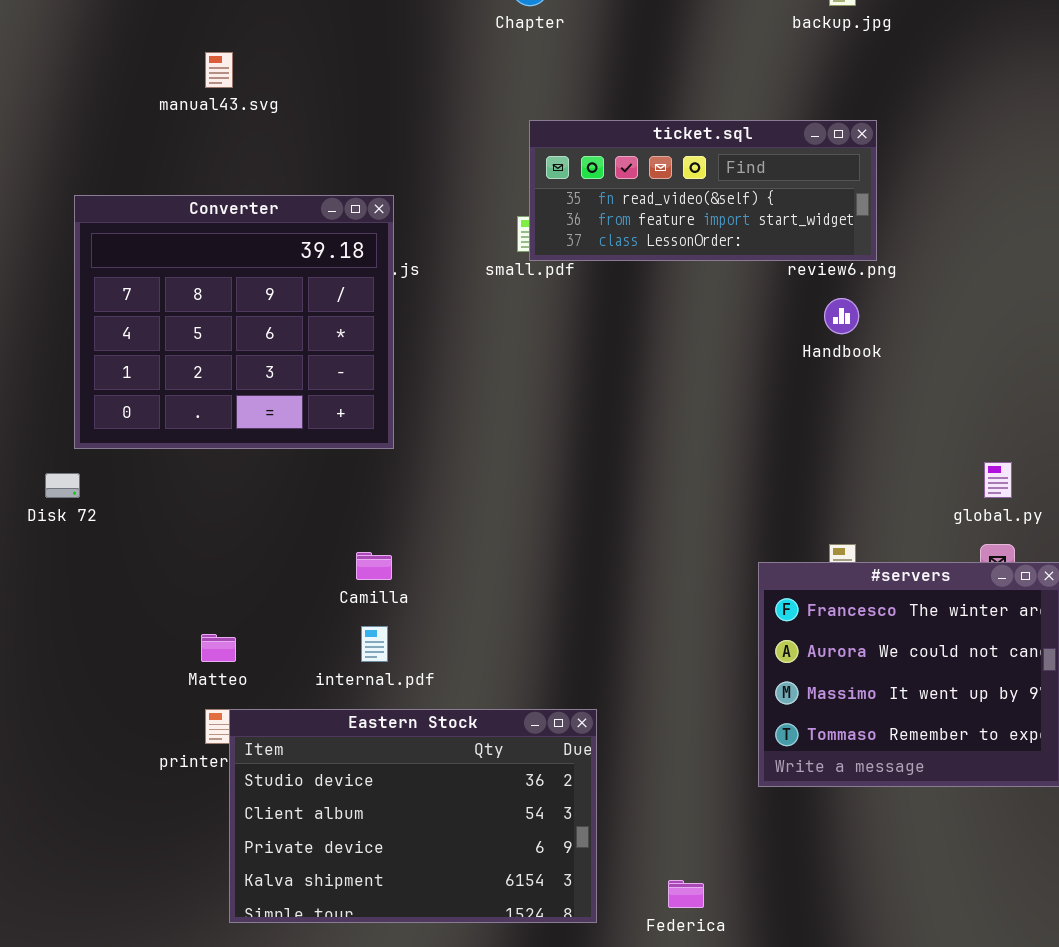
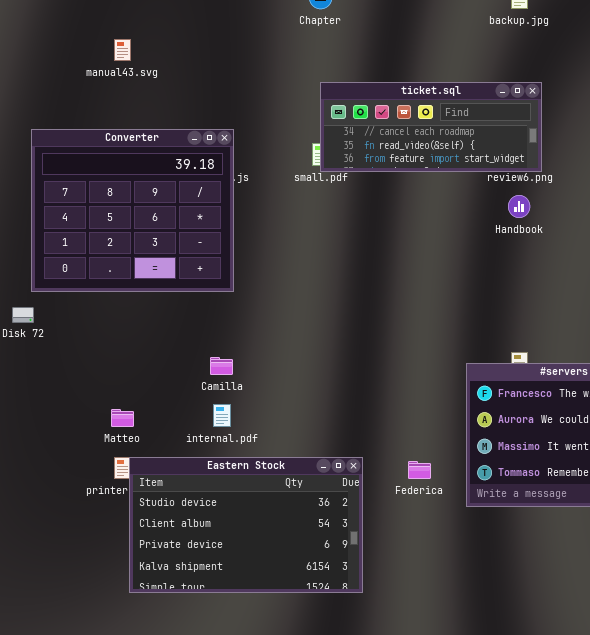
ticket.sql: [529,120,877,261] -> [320,82,542,172], scrolled up 1 row
Federica: [668,880,704,908] -> [408,461,431,479], moved

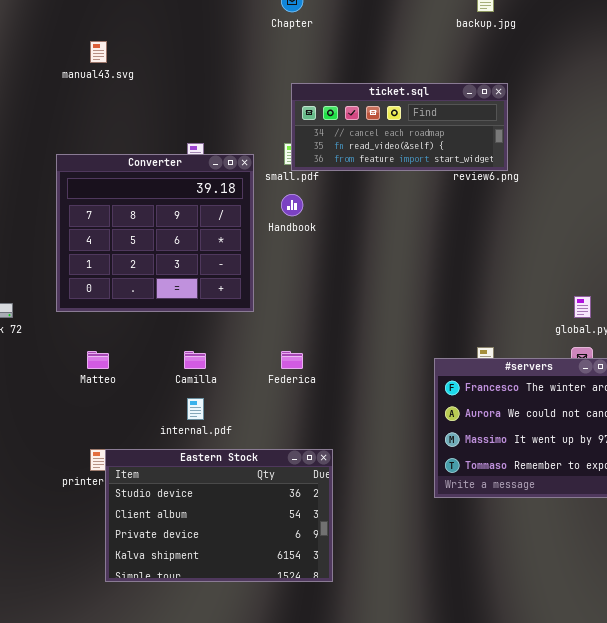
Converter: [31,129,234,292] -> [56,154,254,312], moved
Handbook: [508,195,530,218] -> [281,194,303,216], moved
Matteo: [111,409,134,427] -> [87,351,109,369], moved
Federica: [408,461,431,479] -> [281,351,303,369], moved

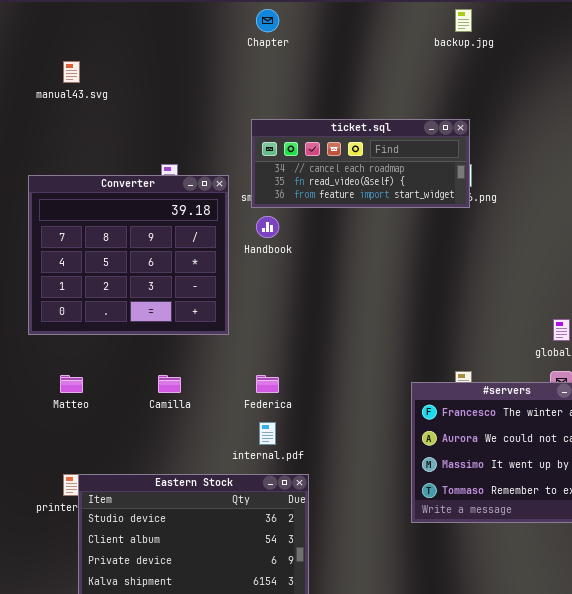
ticket.sql: [291,83,508,171] -> [251,119,470,208], moved
internal.pdf: [187,398,204,420] -> [259,422,276,445], moved

